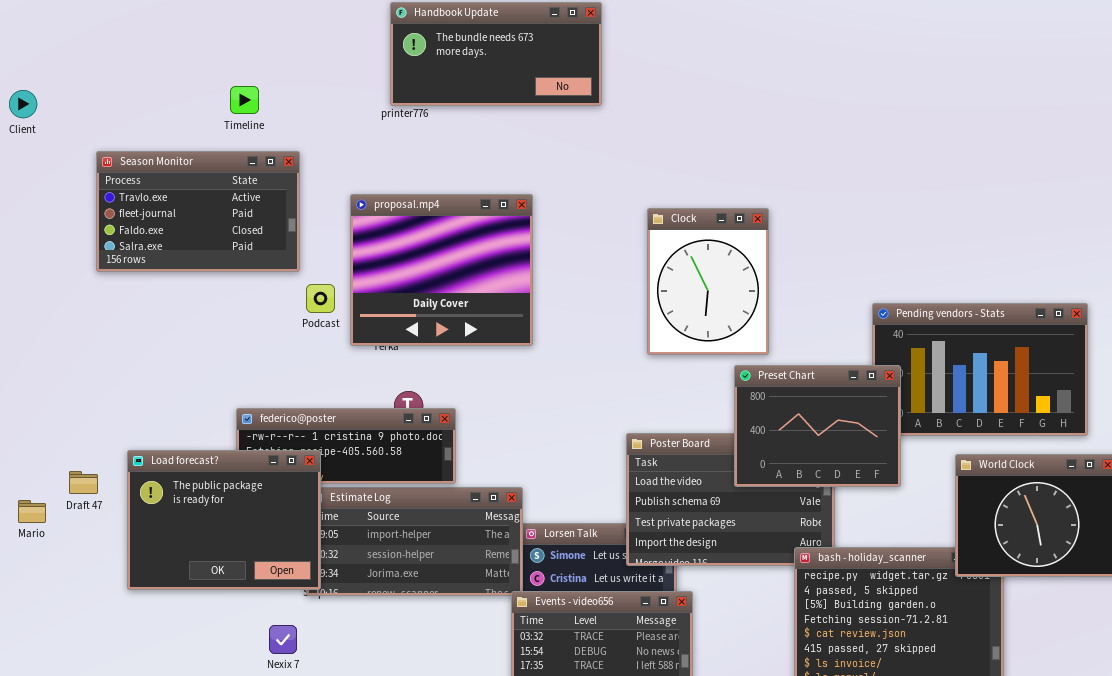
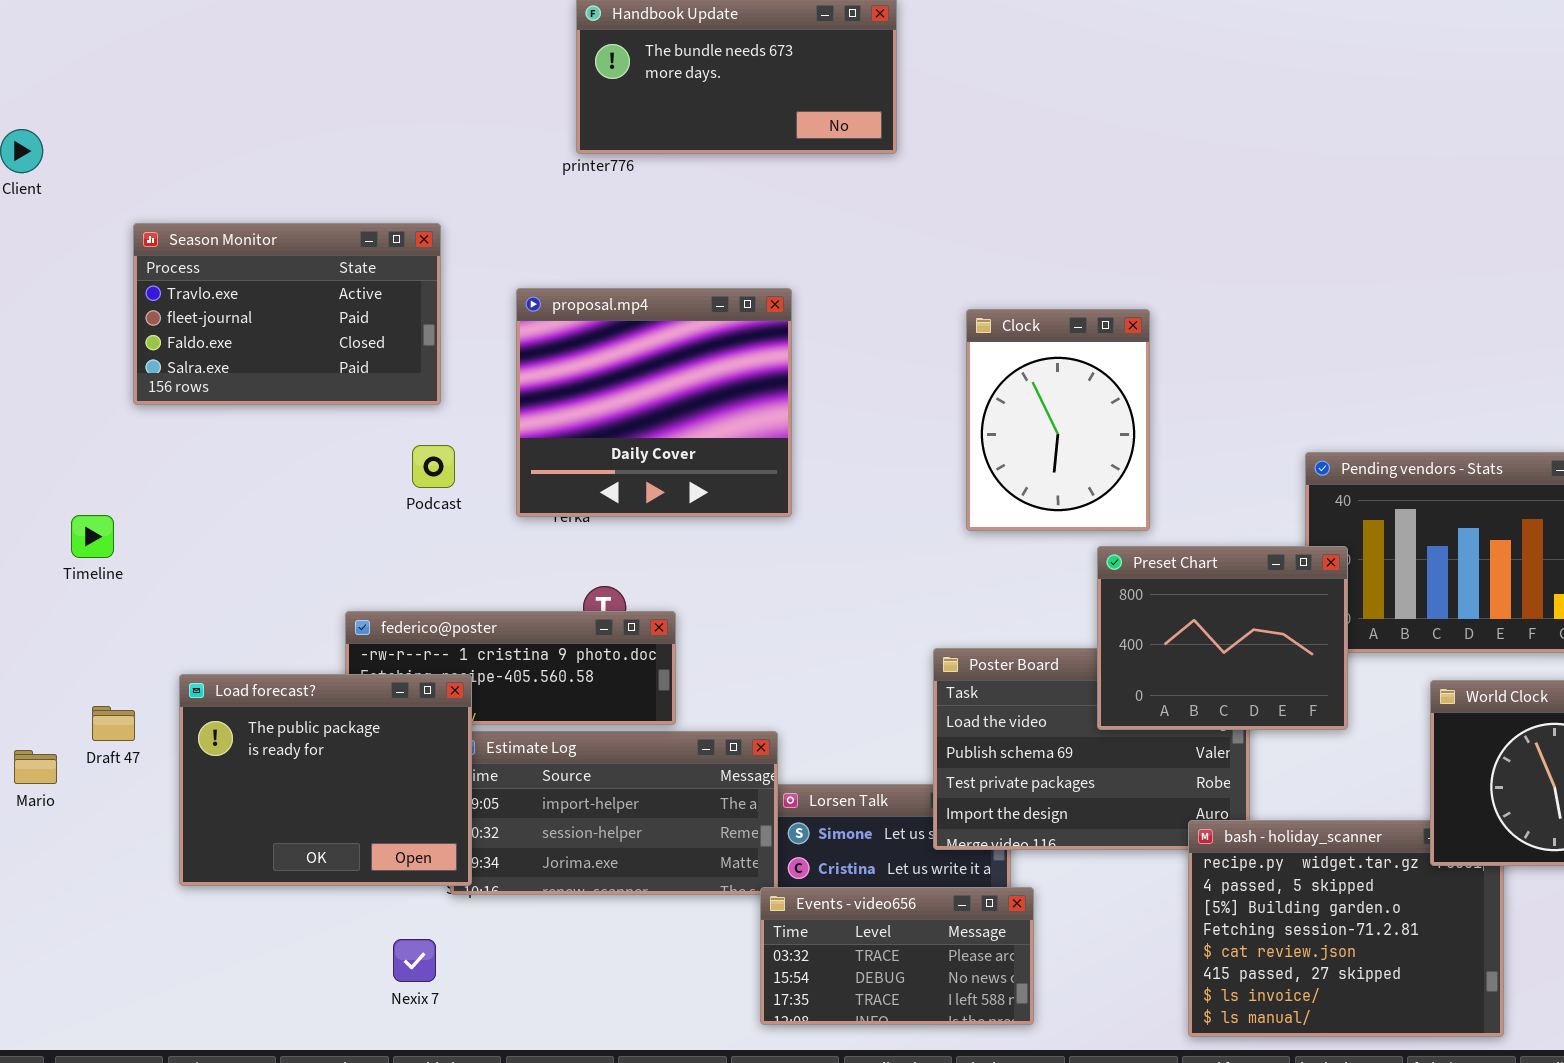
Timeline: [230,86,259,114] -> [71,515,114,558], moved
Podcast: [306,284,335,313] -> [412,445,455,488], moved

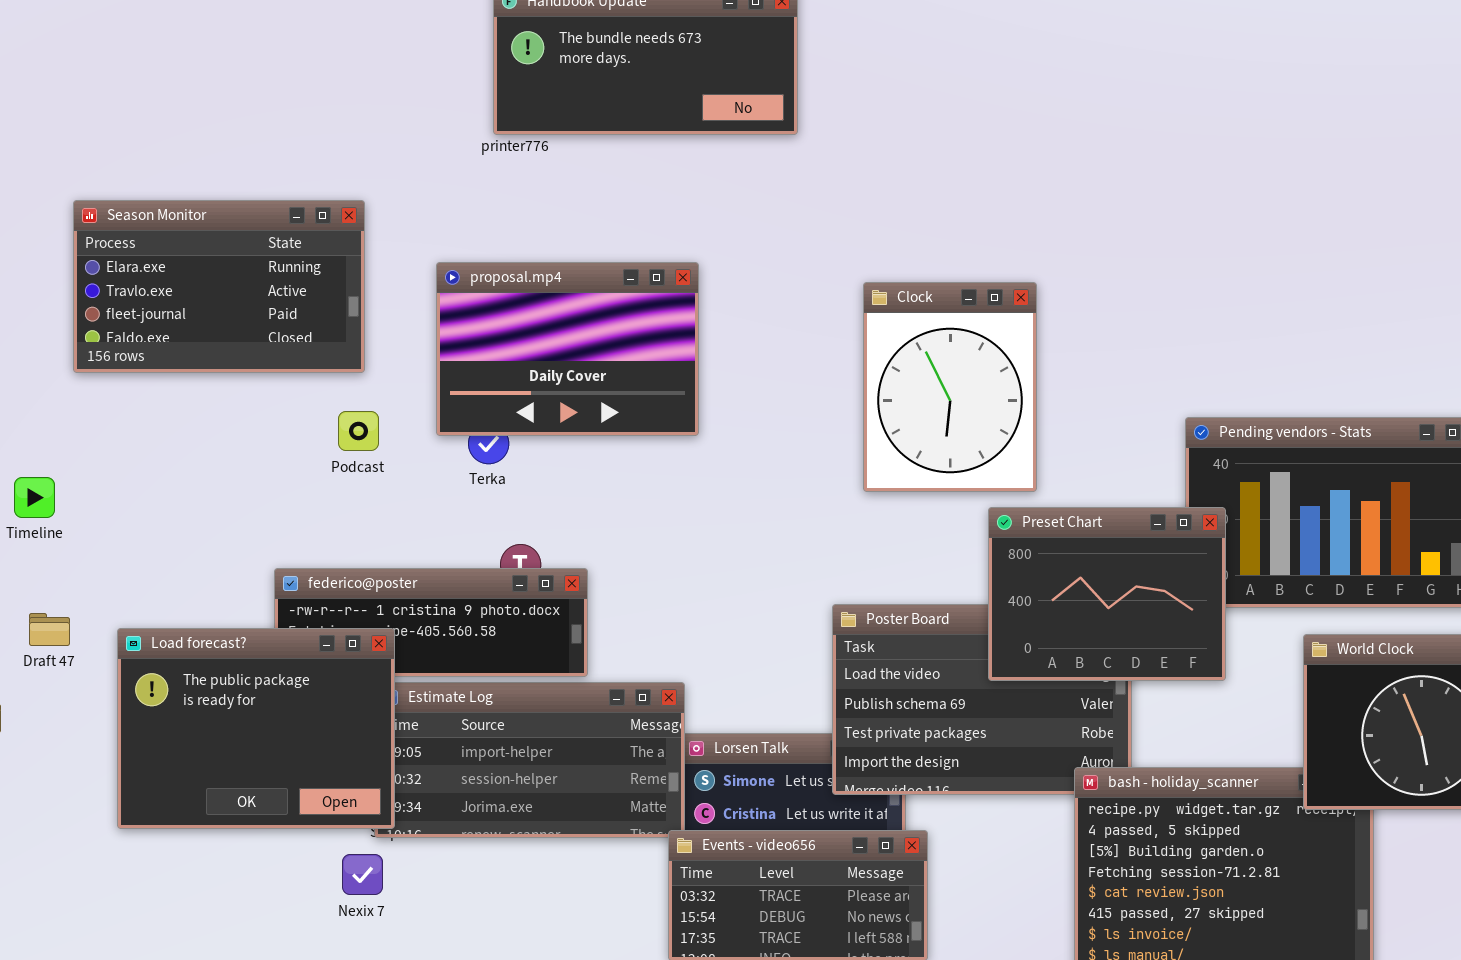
Season Monitor: [133,223,441,405] -> [73,200,365,373], scrolled up 1 row
proposal.mp4: [516,288,792,517] -> [436,262,699,436], resized
Draft 47: [92,706,135,741] -> [29,613,70,646], moved
Nexix 7: [393,939,436,982] -> [342,854,383,895], moved

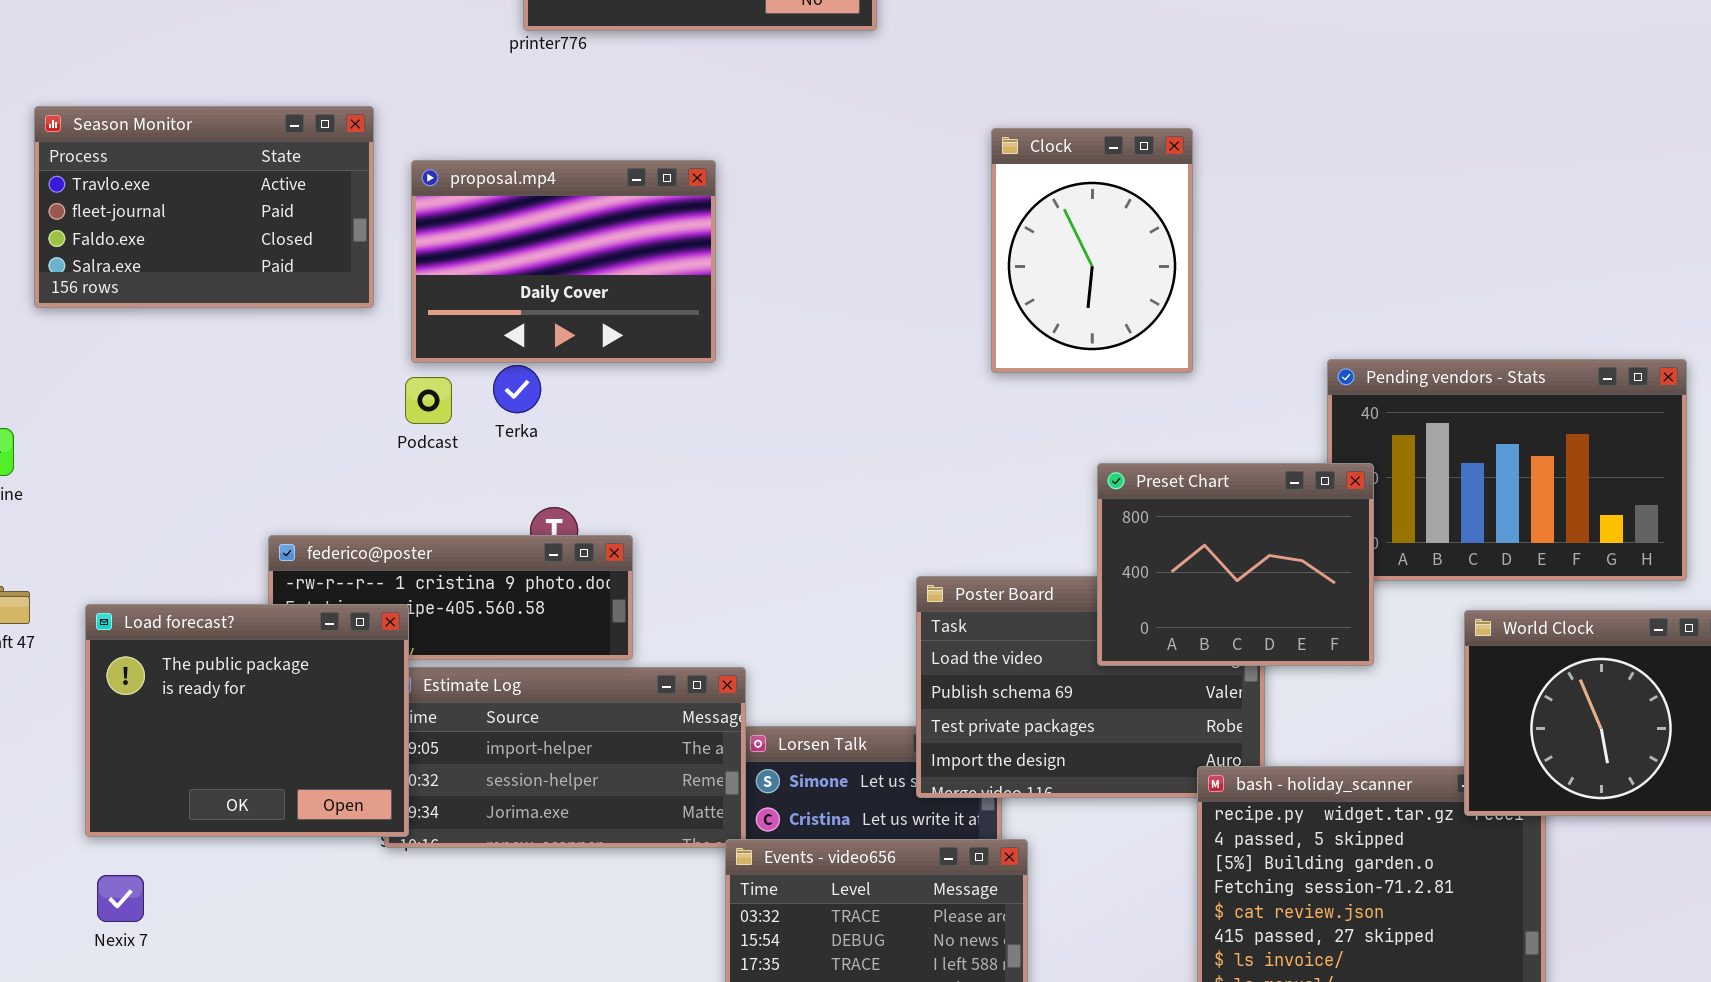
Season Monitor: [73,200,365,373] -> [34,106,374,308], scrolled down 1 row
proposal.mp4: [436,262,699,436] -> [411,160,716,363], moved
Clock: [863,282,1037,492] -> [991,128,1193,373], moved
Podcast: [338,411,379,451] -> [405,377,452,424], moved
Nexix 7: [342,854,383,895] -> [97,875,144,922], moved

